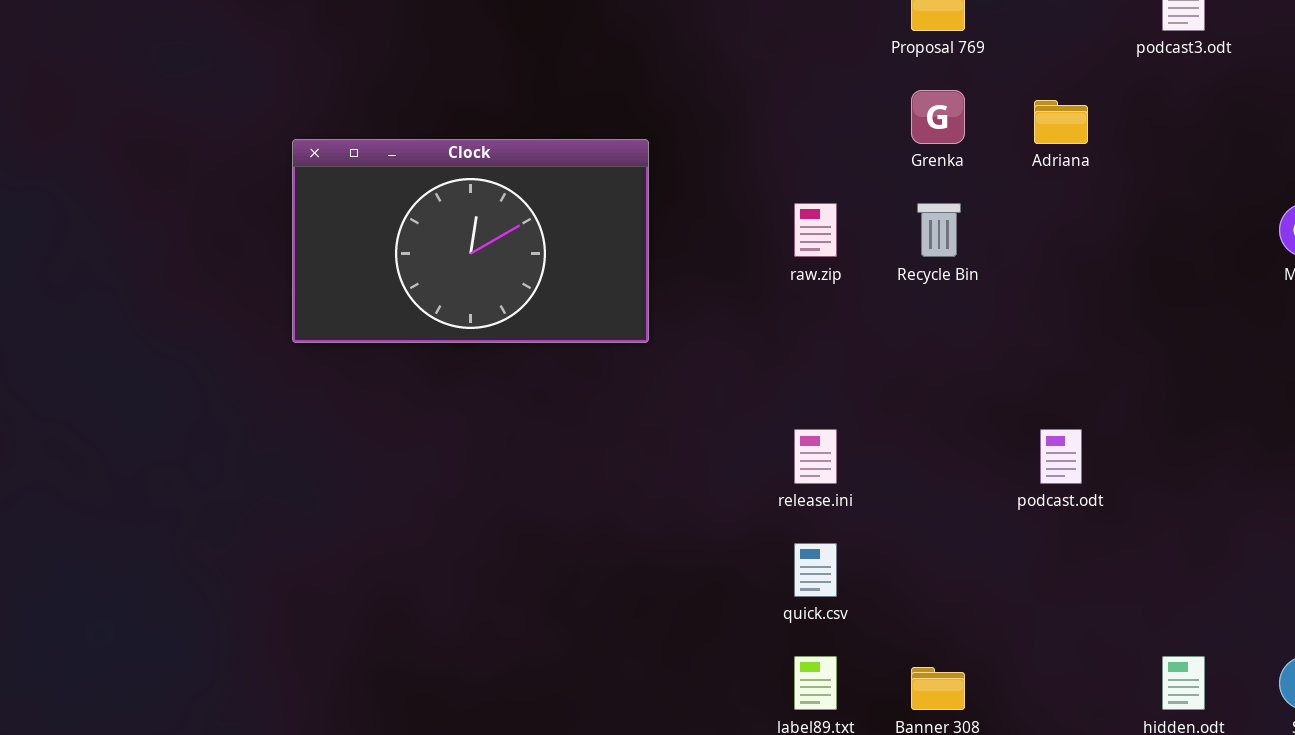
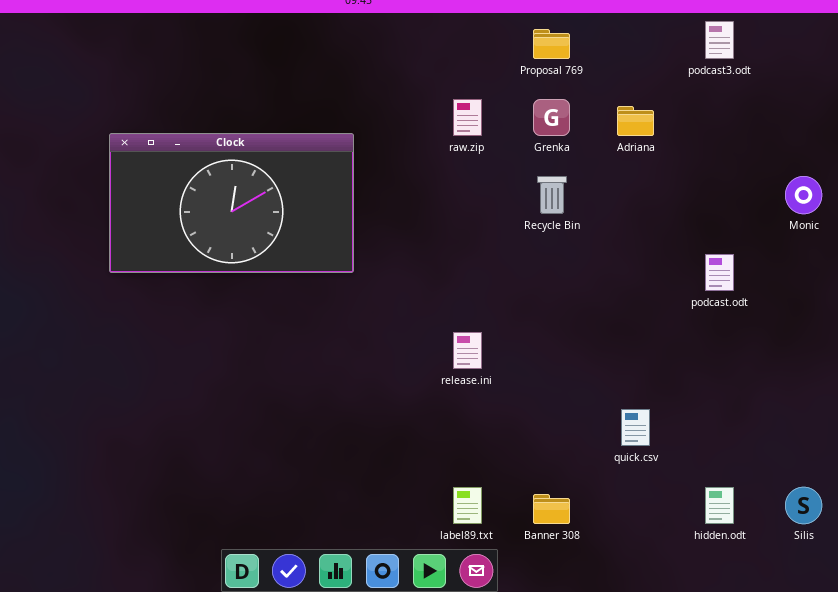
raw.zip: [794,203,837,257] -> [453,99,482,136], moved
podcast.odt: [1040,429,1082,484] -> [705,254,734,291], moved
quick.csv: [794,543,837,597] -> [621,409,650,446], moved

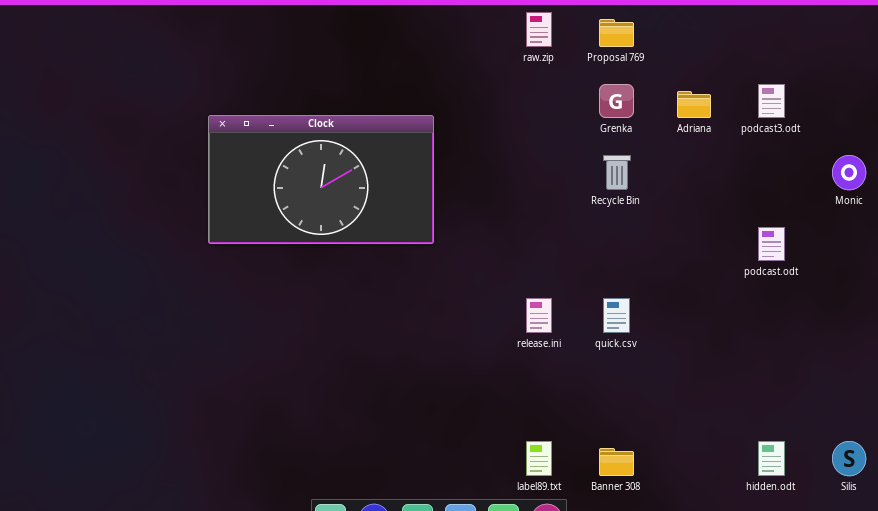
podcast3.odt: [705,21,734,59] -> [758,84,785,118], moved
raw.zip: [453,99,482,136] -> [526,12,552,47], moved
quick.csv: [621,409,650,446] -> [603,298,630,333], moved

